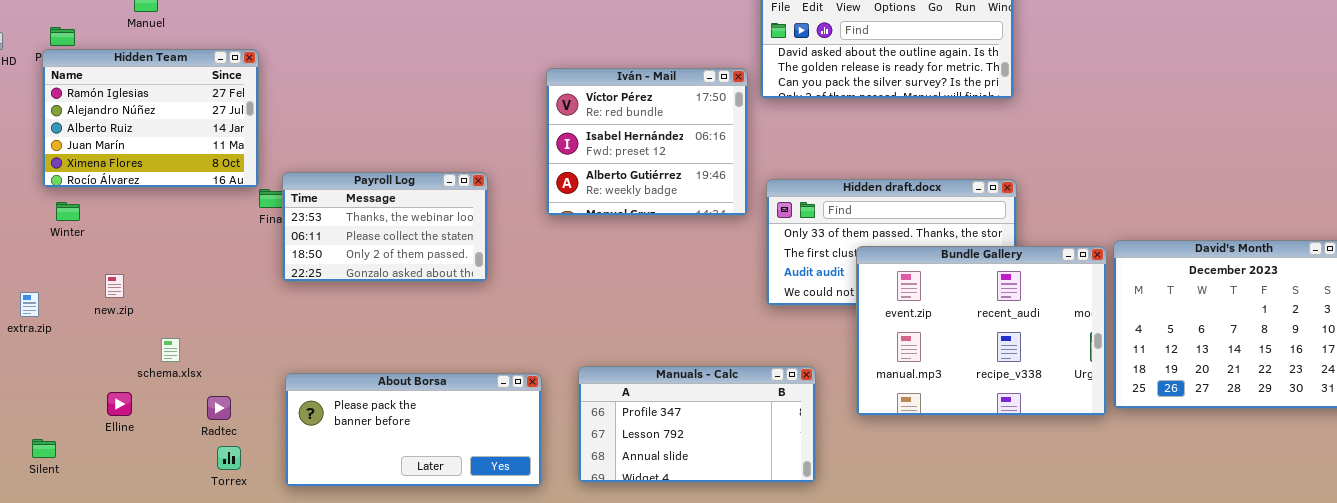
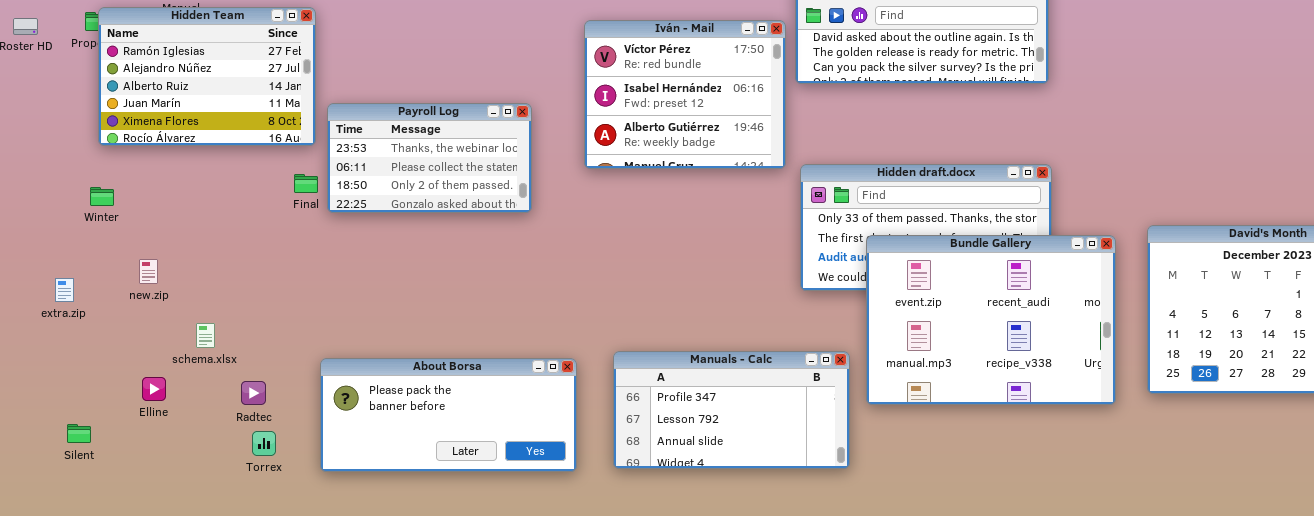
Hidden Team: [42,49,259,188] -> [98,7,316,146], moved
Iván - Mail: [546,68,748,216] -> [584,20,786,169], moved
Payroll Log: [282,172,488,282] -> [327,103,532,213], moved
Bundle Gallery: [856,246,1107,416] -> [866,235,1116,405], moved

